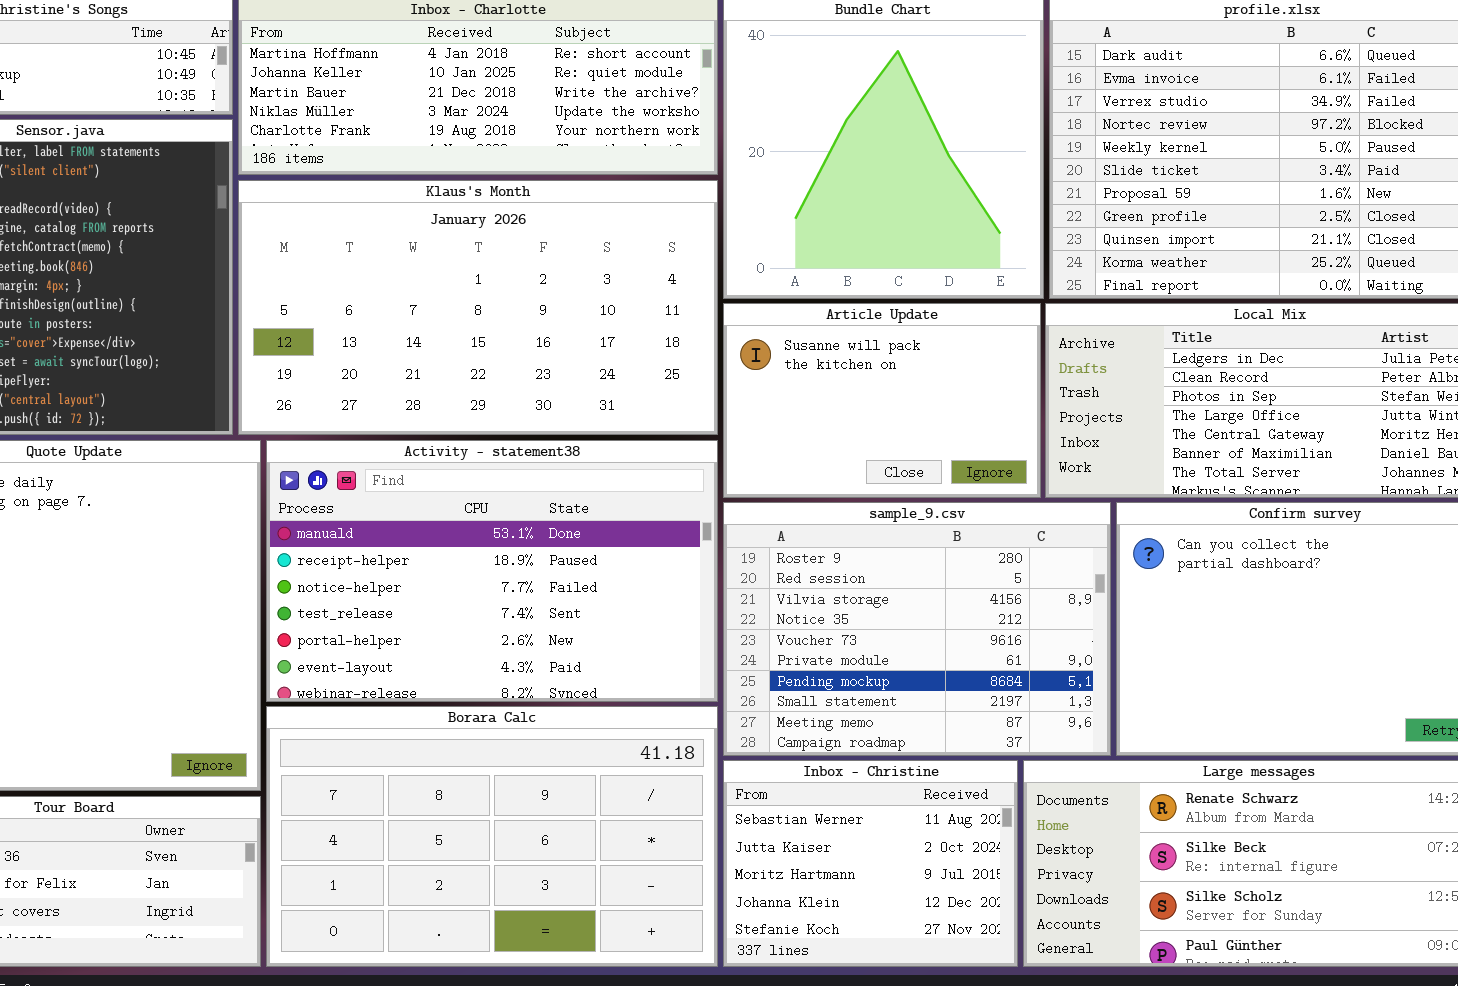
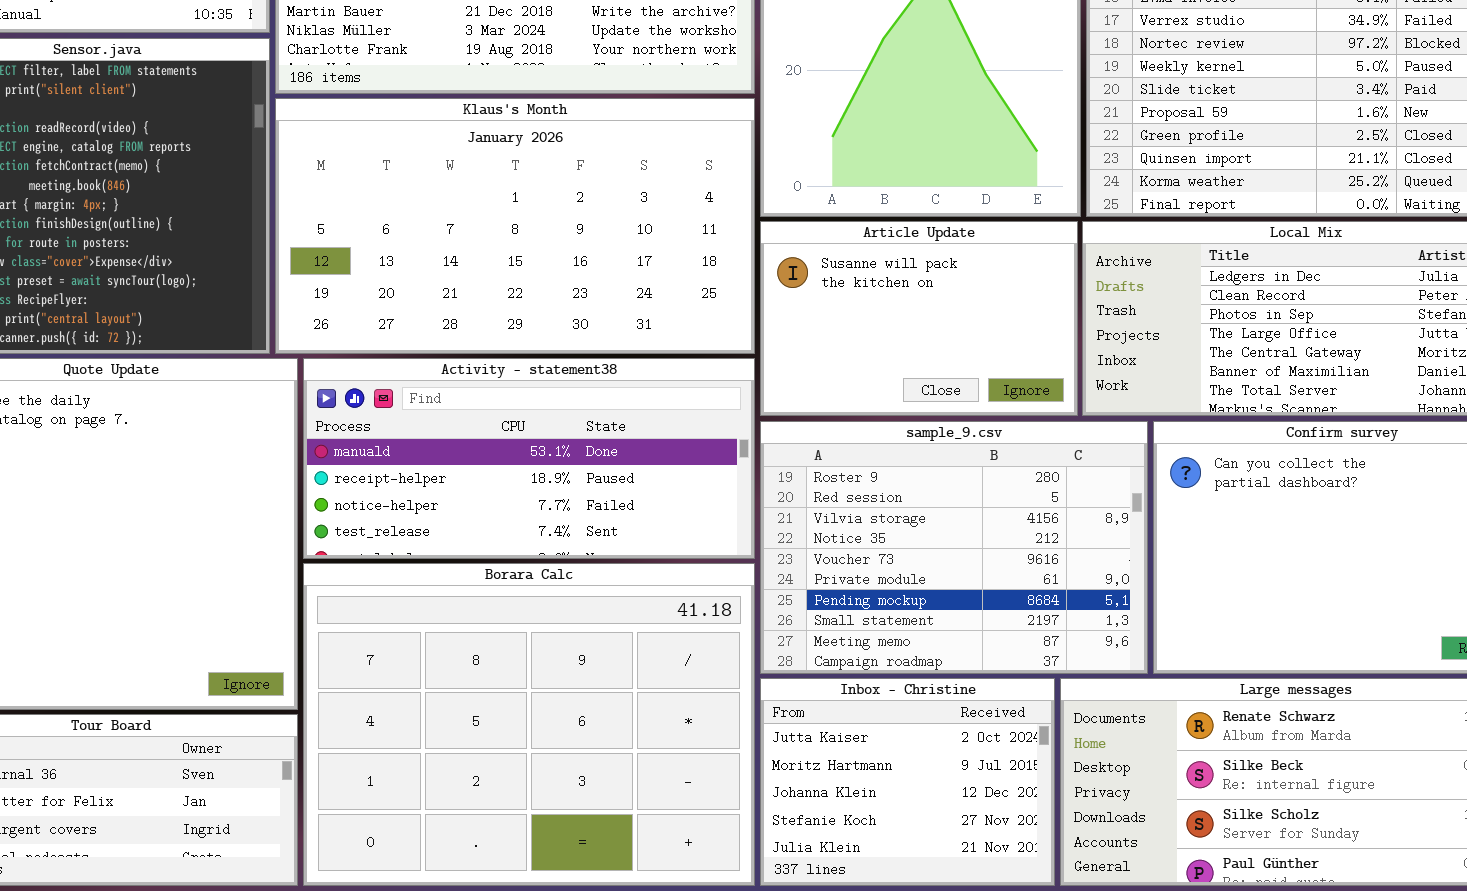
Activity - statement38: [266,440,718,702] -> [303,358,755,559], resized
Borara Calc: [266,706,718,967] -> [303,563,755,886], resized
Inbox - Christine: [723,760,1018,967] -> [760,678,1055,886], scrolled down 1 row

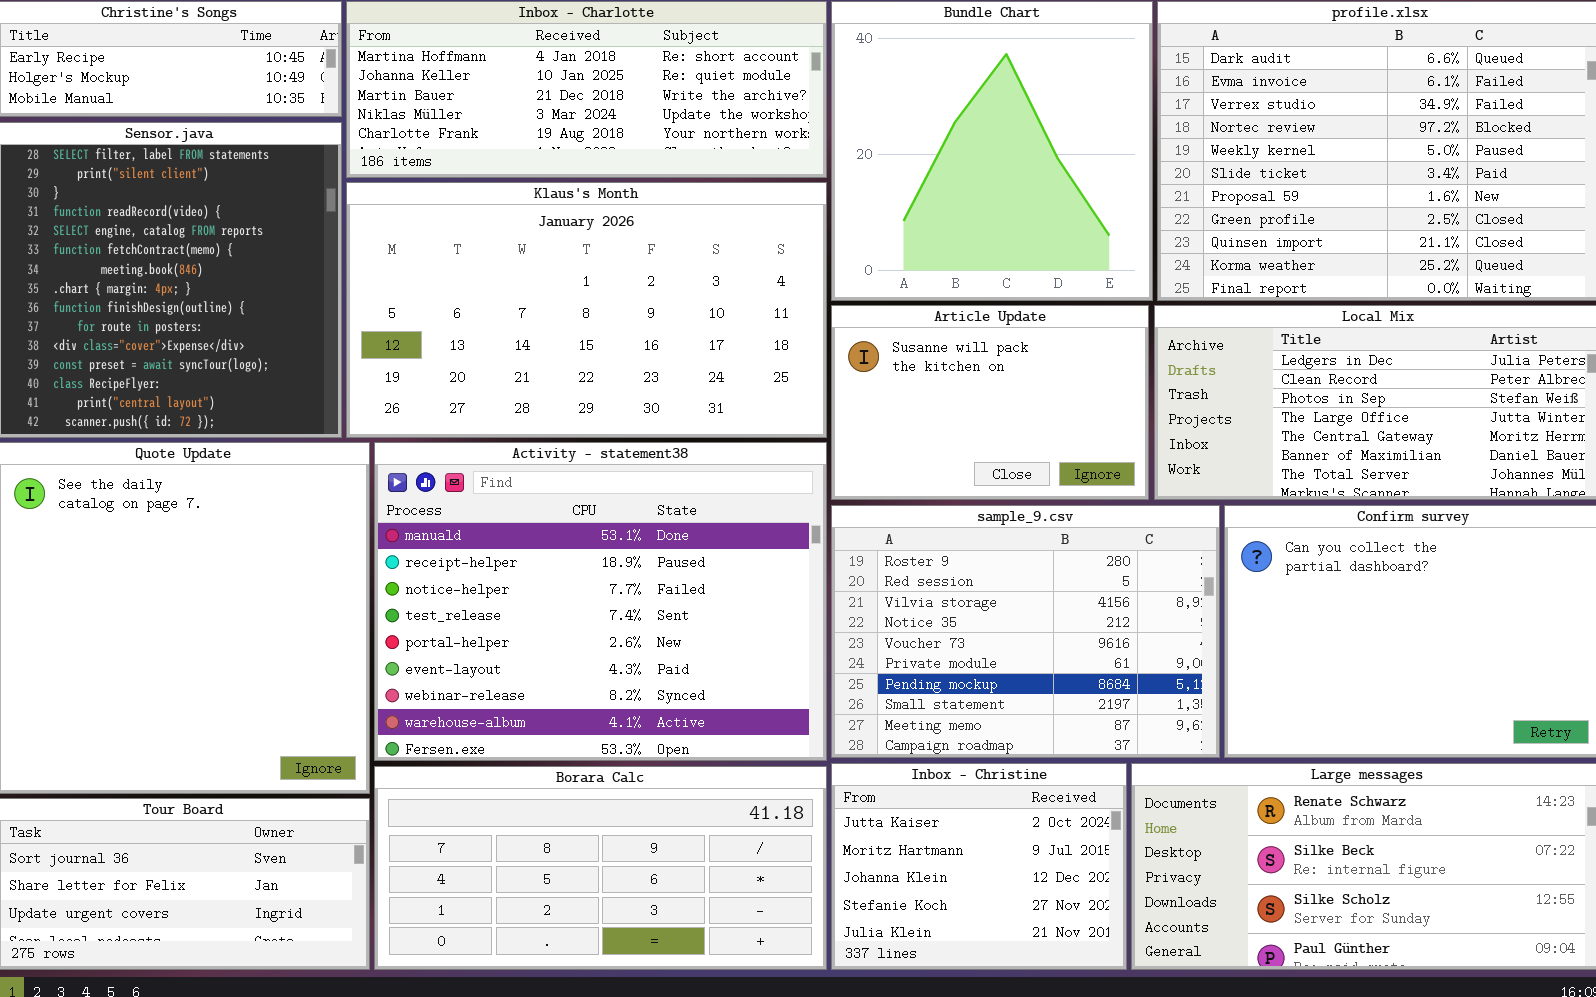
Activity - statement38: [303,358,755,559] -> [374,442,827,761], resized
Borara Calc: [303,563,755,886] -> [374,766,827,970], resized

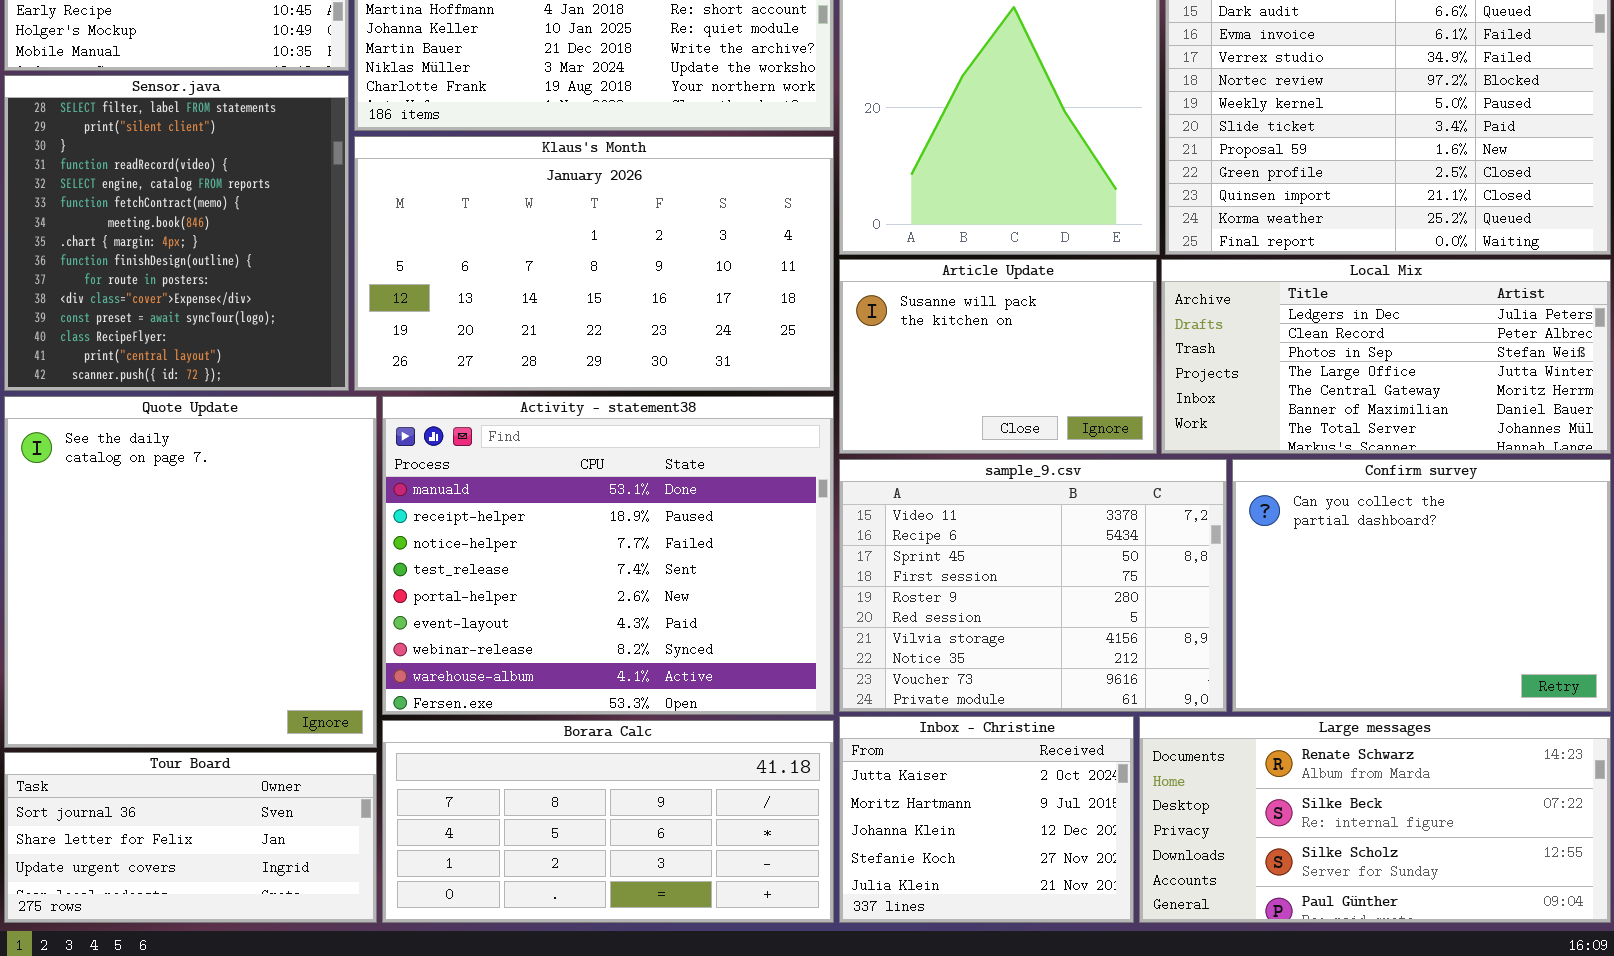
sample_9.csv: [831,505,1220,758] -> [839,459,1227,712], scrolled up 4 rows

